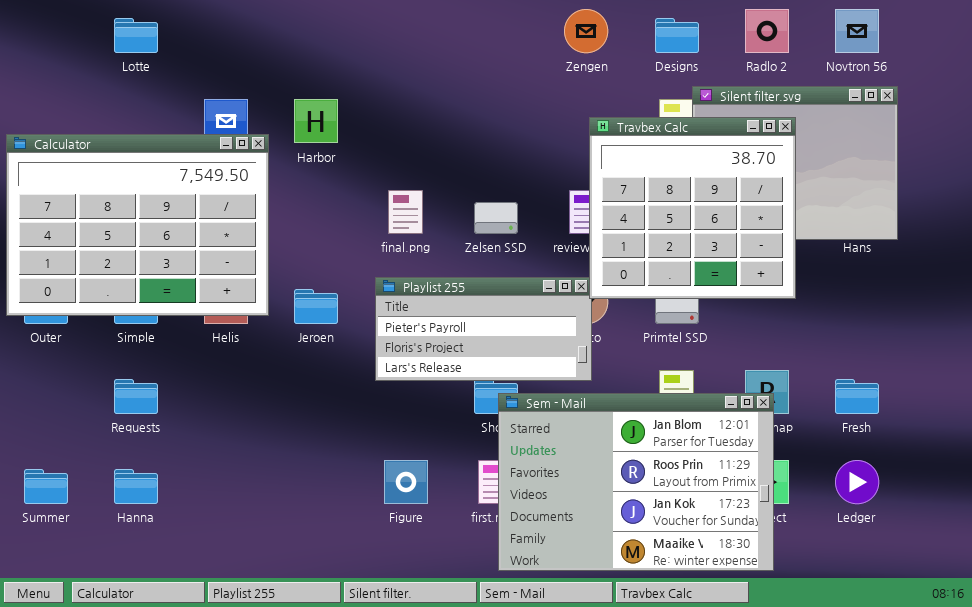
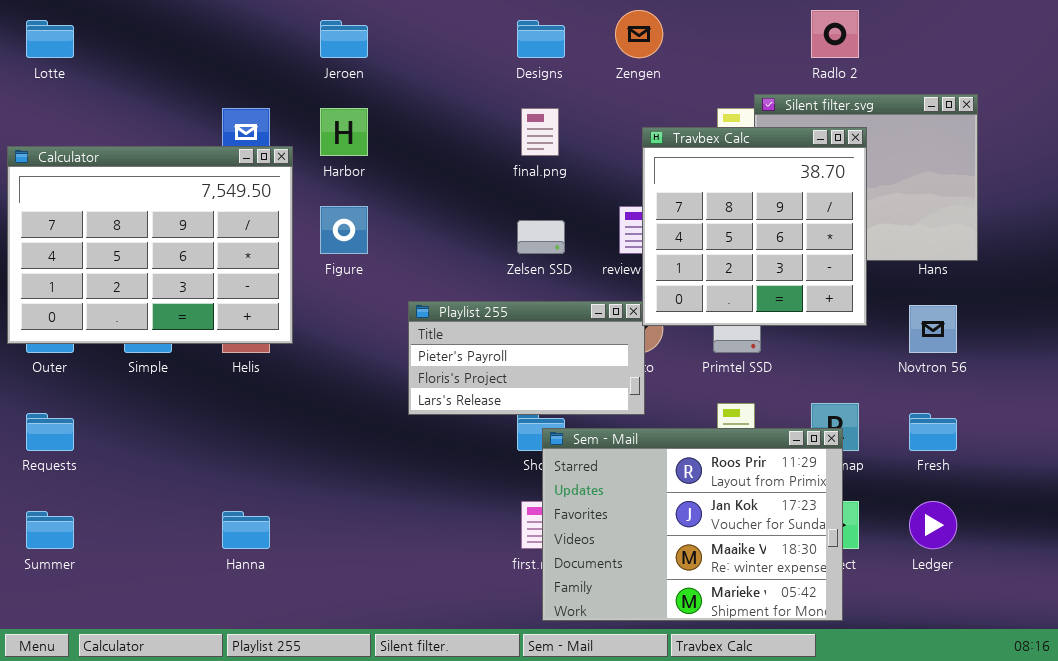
Novtron 56: [835,9,879,53] -> [909,305,957,353], moved
Lotte: [114,18,158,53] -> [26,20,74,58], moved
Designs: [655,18,699,53] -> [517,20,565,58], moved
final.png: [388,190,423,234] -> [521,108,559,156], moved
Jeroen: [294,289,338,324] -> [320,20,368,58], moved
Requests: [114,379,158,414] -> [26,413,74,451], moved
Sem - Mail: [498,393,774,571] -> [542,428,843,621], scrolled down 1 row
Figure: [384,460,428,504] -> [320,206,368,254], moved
Hanna: [114,469,158,504] -> [222,511,270,549], moved

